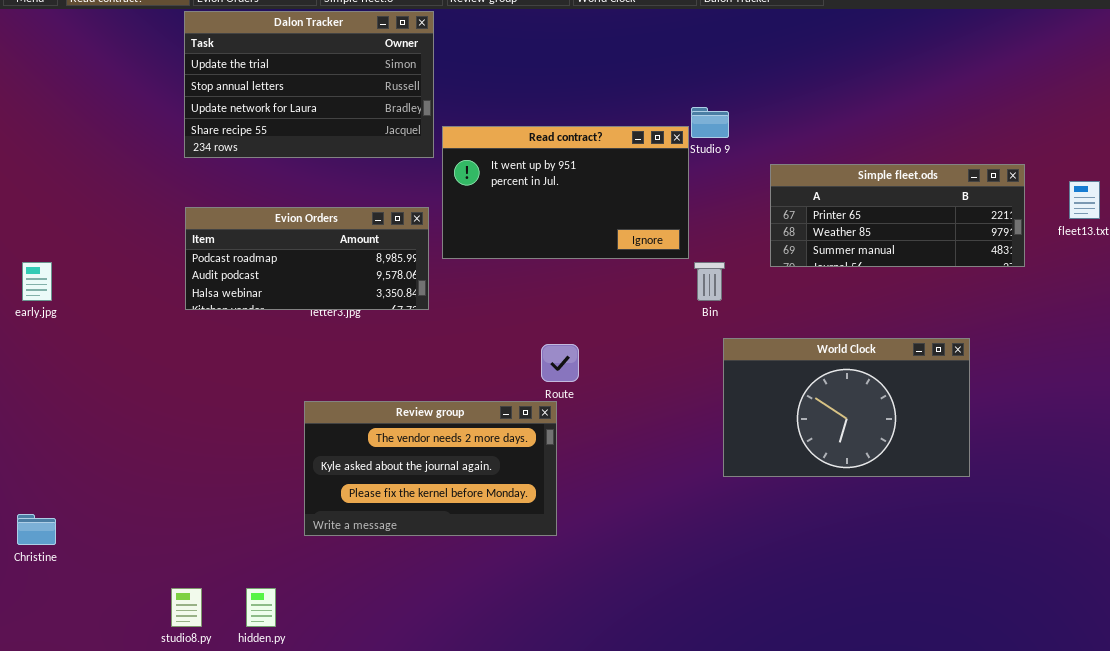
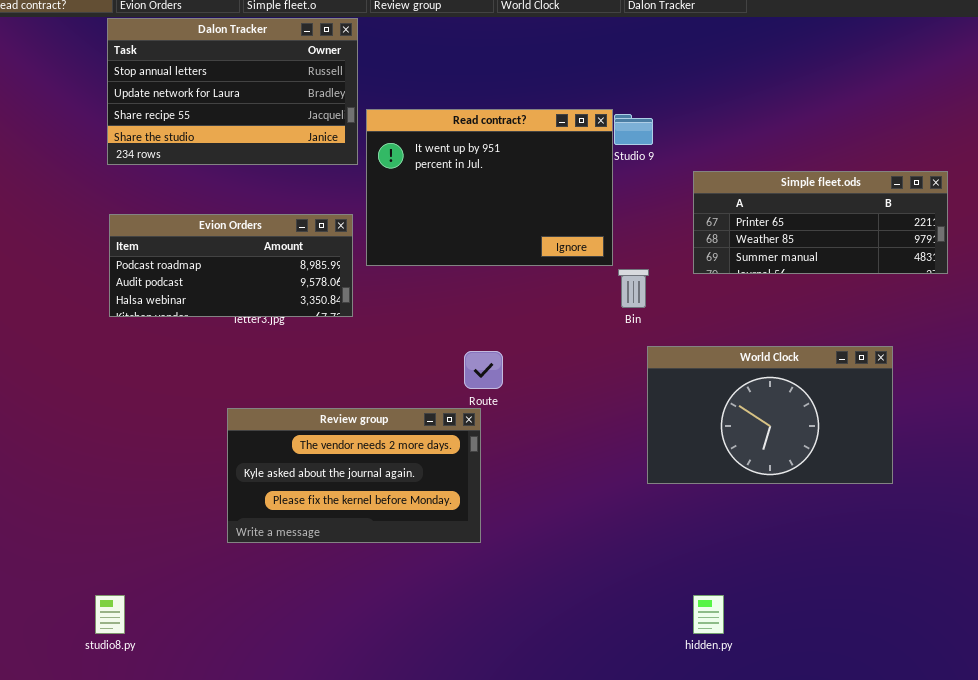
Dalon Tracker: [184,11,434,158] -> [107,18,358,165], scrolled down 1 row
Read contract?: [442,126,689,259] -> [366,109,613,266], resized
hidden.py: [246,588,276,627] -> [693,595,724,634], moved

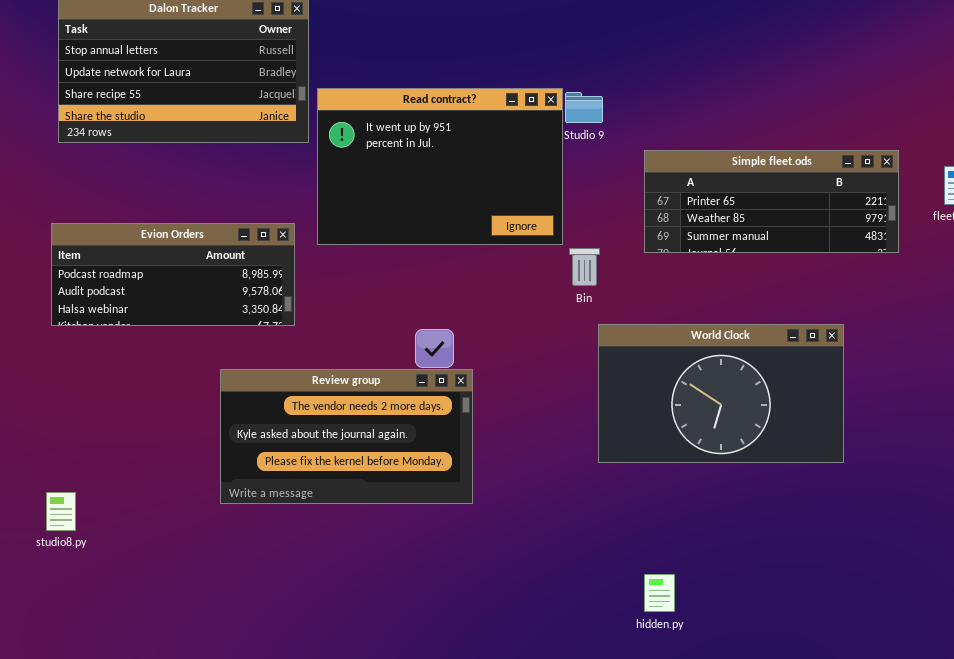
Evion Orders: [109,214,353,317] -> [51,223,295,326], moved
Review group: [227,408,481,543] -> [220,369,473,504], moved
studio8.py: [95,595,125,634] -> [46,492,76,531], moved

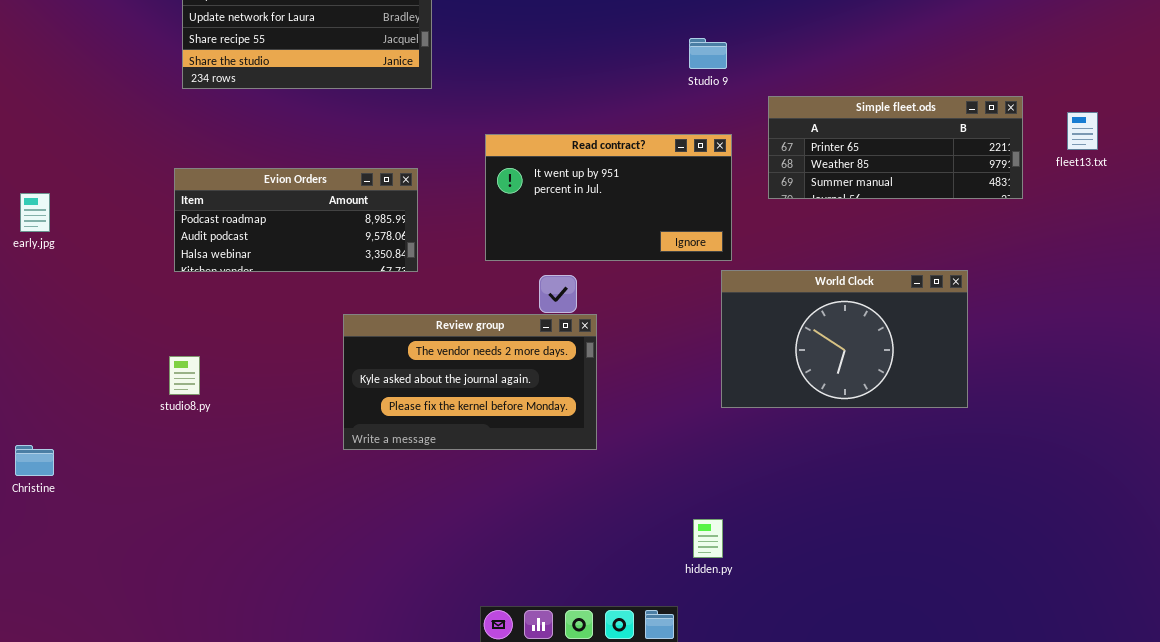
Read contract?: [317,88,563,245] -> [485,134,732,261], moved, resized
studio8.py: [46,492,76,531] -> [169,356,200,395], moved
hidden.py: [644,574,675,612] -> [693,519,723,558], moved

